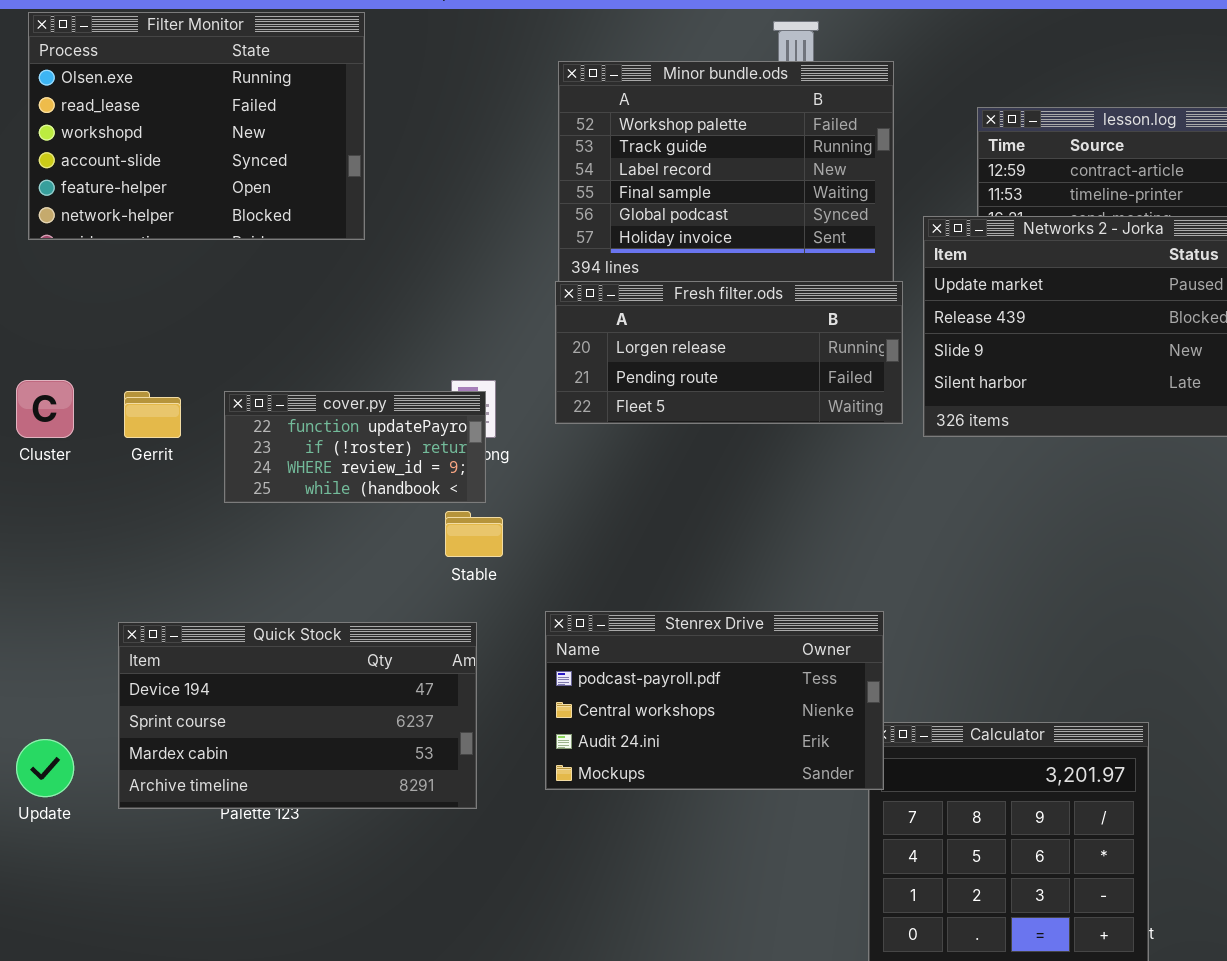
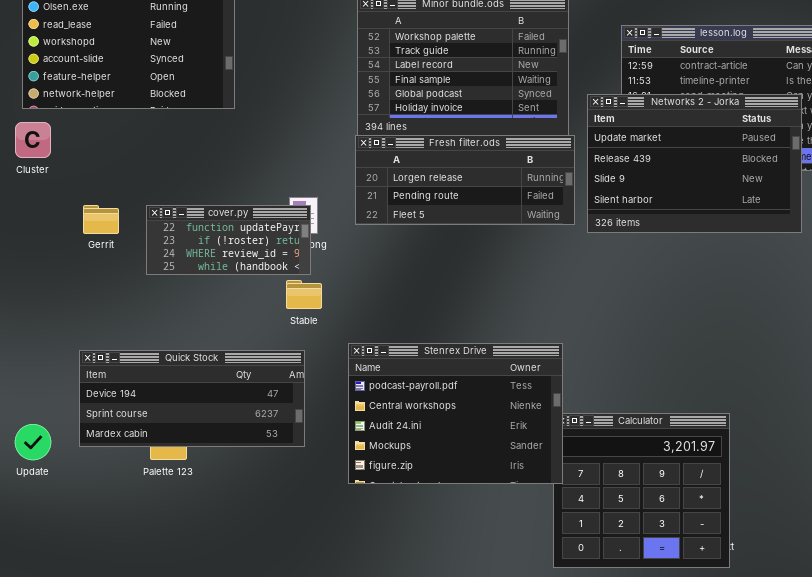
Cluster: [16,380,74,438] -> [15,122,51,158], moved
Stenrex Drive: [545,611,884,790] -> [348,343,563,484], resized
Quick Stock: [118,622,477,809] -> [79,350,305,447], resized

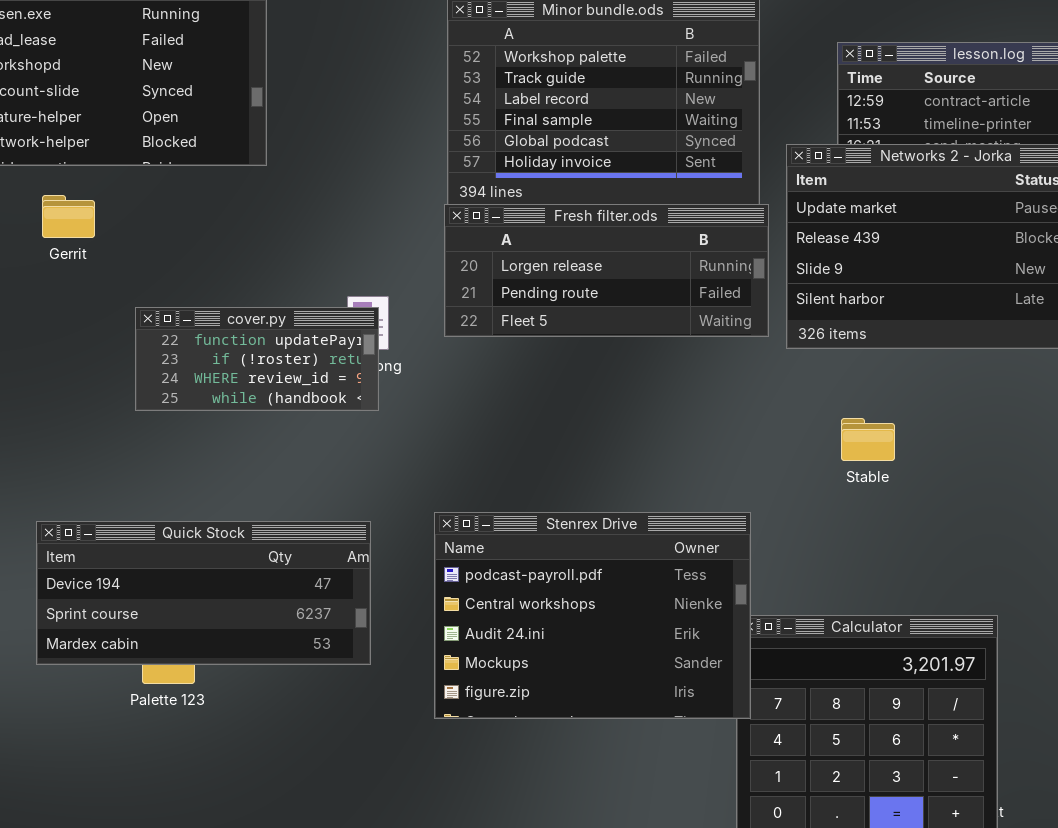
Gerrit: [83,205,119,234] -> [42,195,95,238], moved
Stable: [286,280,322,309] -> [841,418,895,461], moved

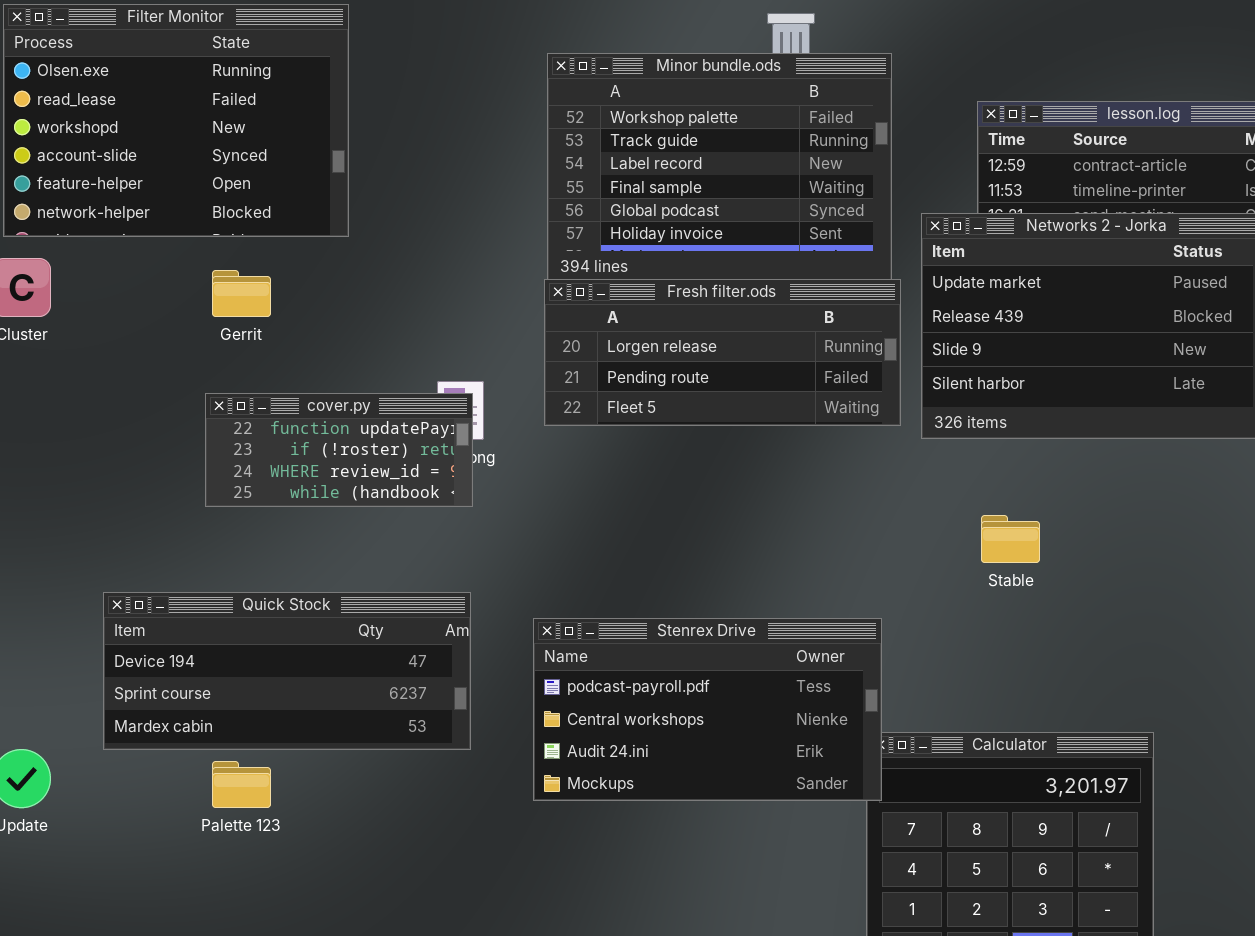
Gerrit: [42,195,95,238] -> [212,270,271,317], moved
Stenrex Drive: [434,512,751,719] -> [533,618,882,801], resized
Quick Stock: [36,521,371,665] -> [103,592,471,750], moved

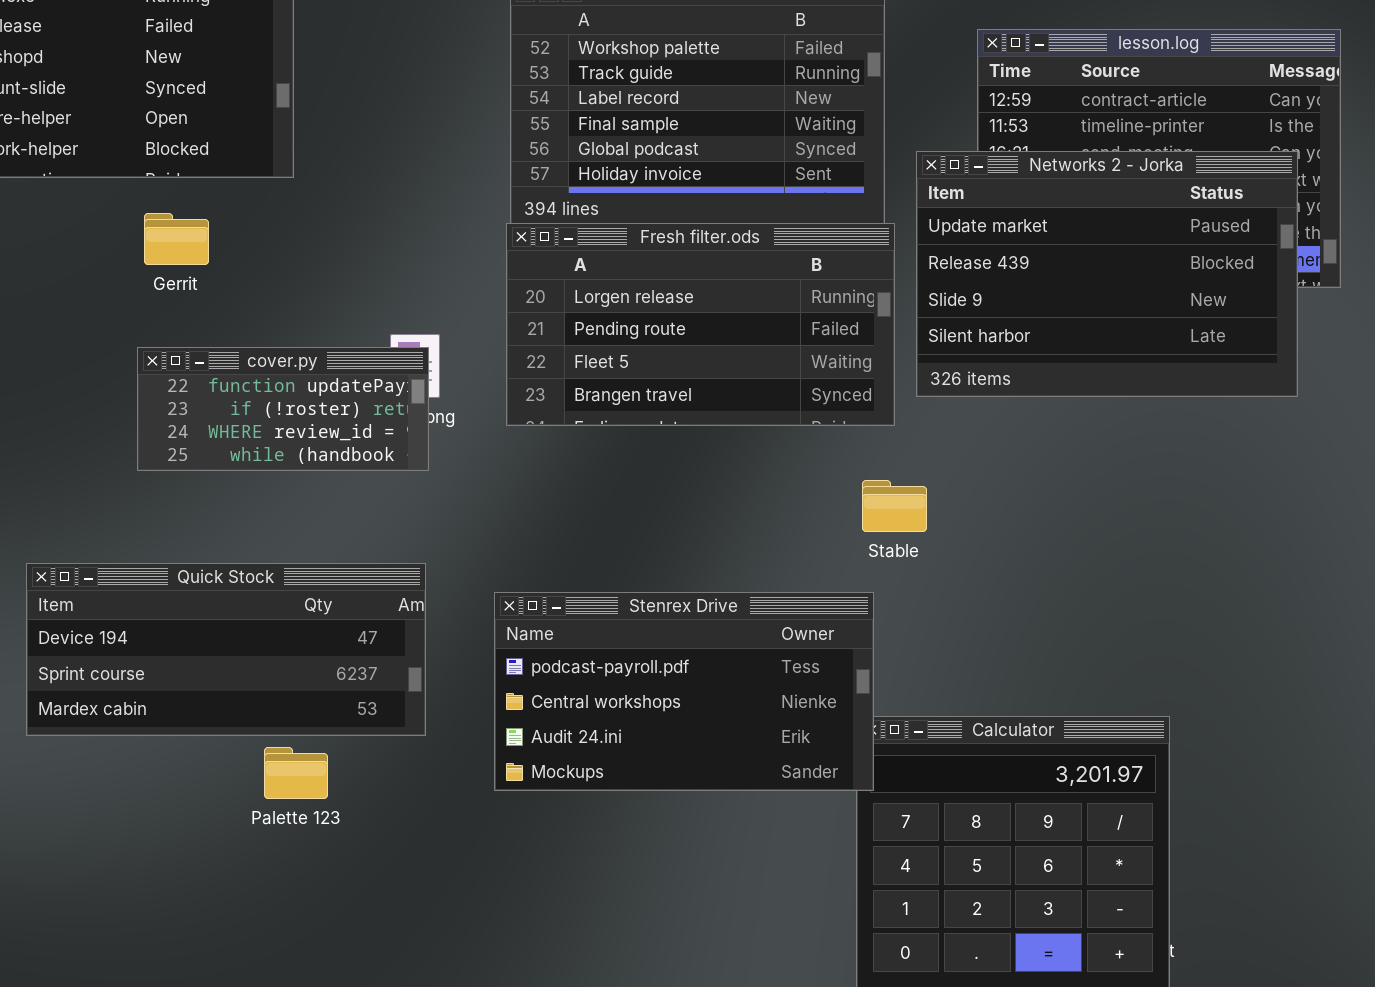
Fresh filter.ods: [544,279,901,426] -> [506,223,895,426], resized
Stable: [981,515,1040,563] -> [862,480,927,532], moved
Palette 123: [212,761,271,808] -> [264,747,328,799], moved

